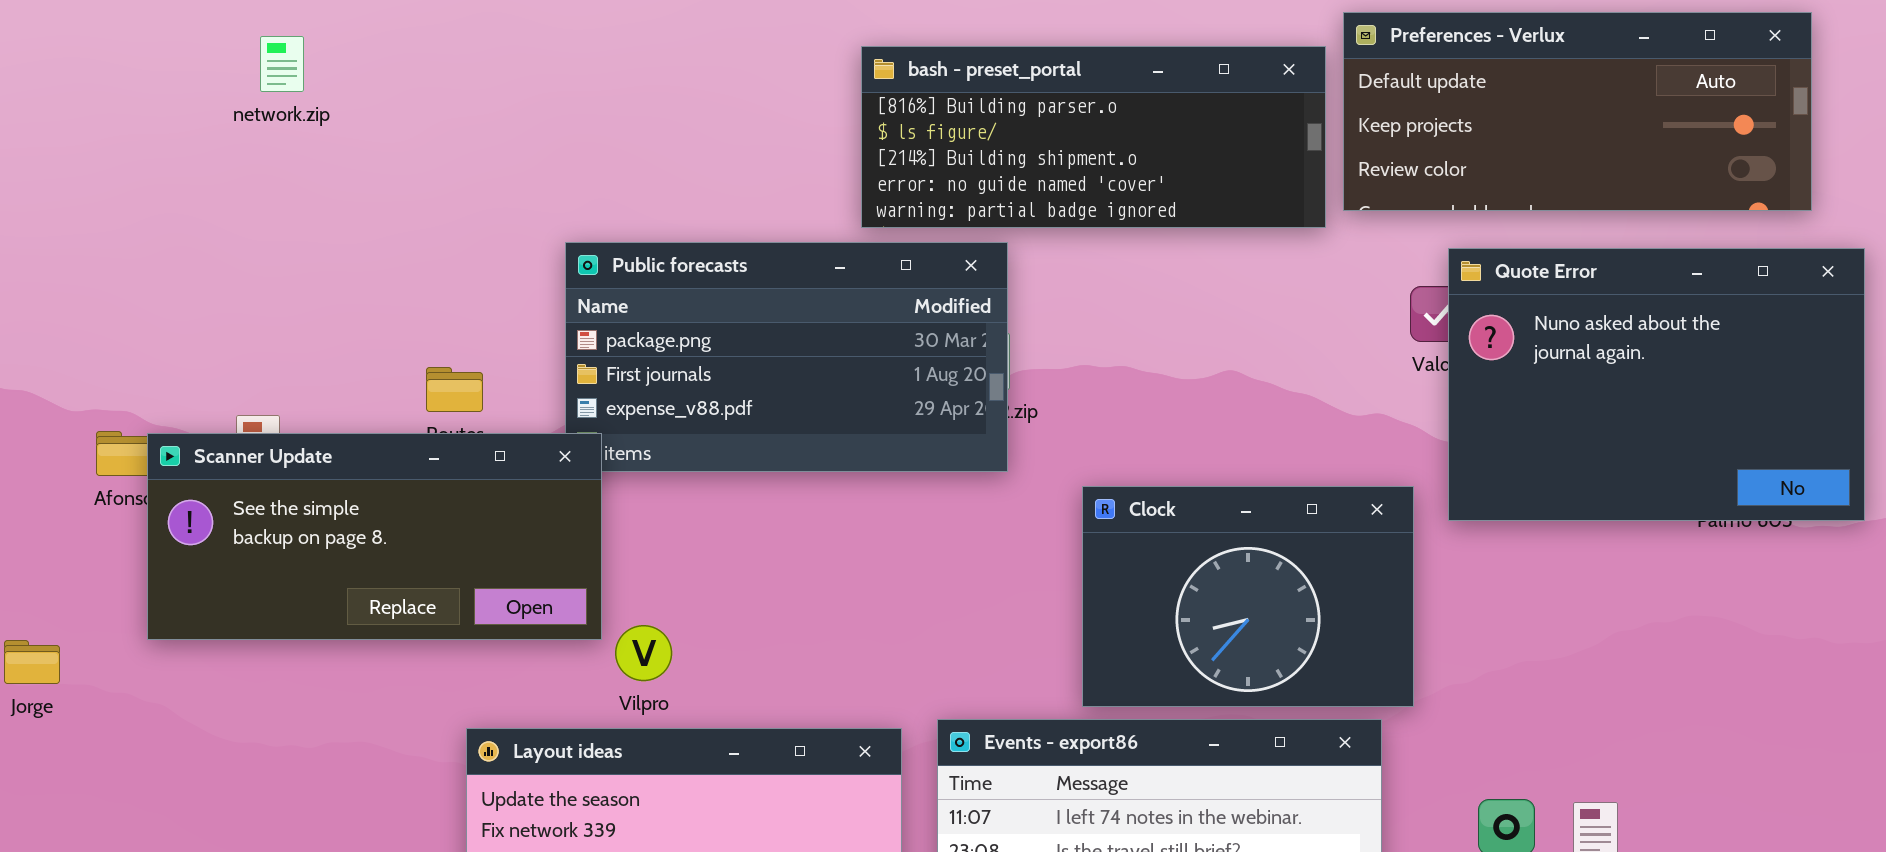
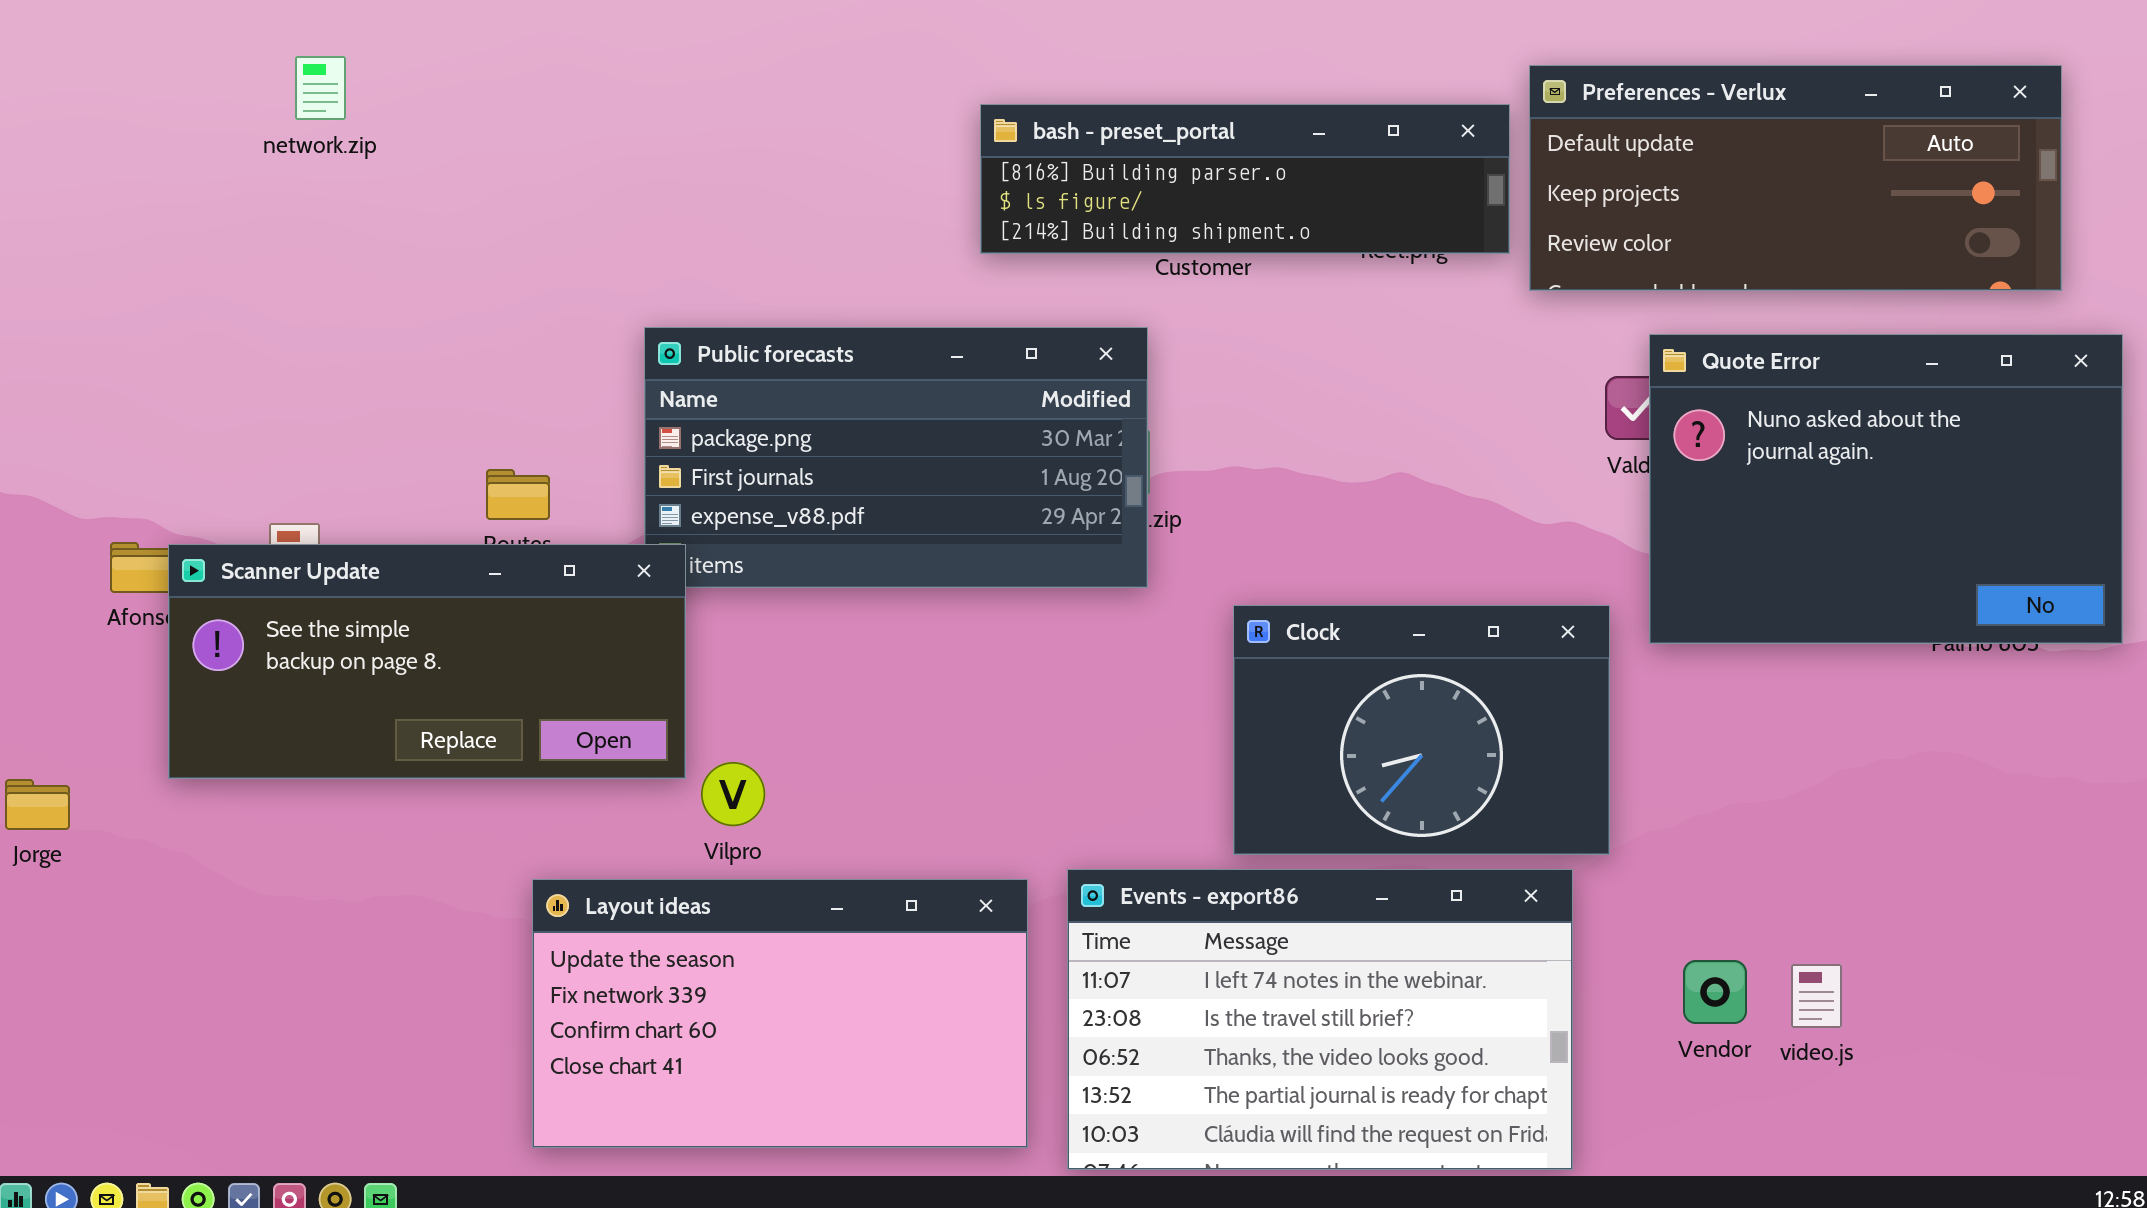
network.zip: [260,36,304,92] -> [295,56,346,120], moved
bash - preset_portal: [861,46,1326,228] -> [980,104,1510,254], resized

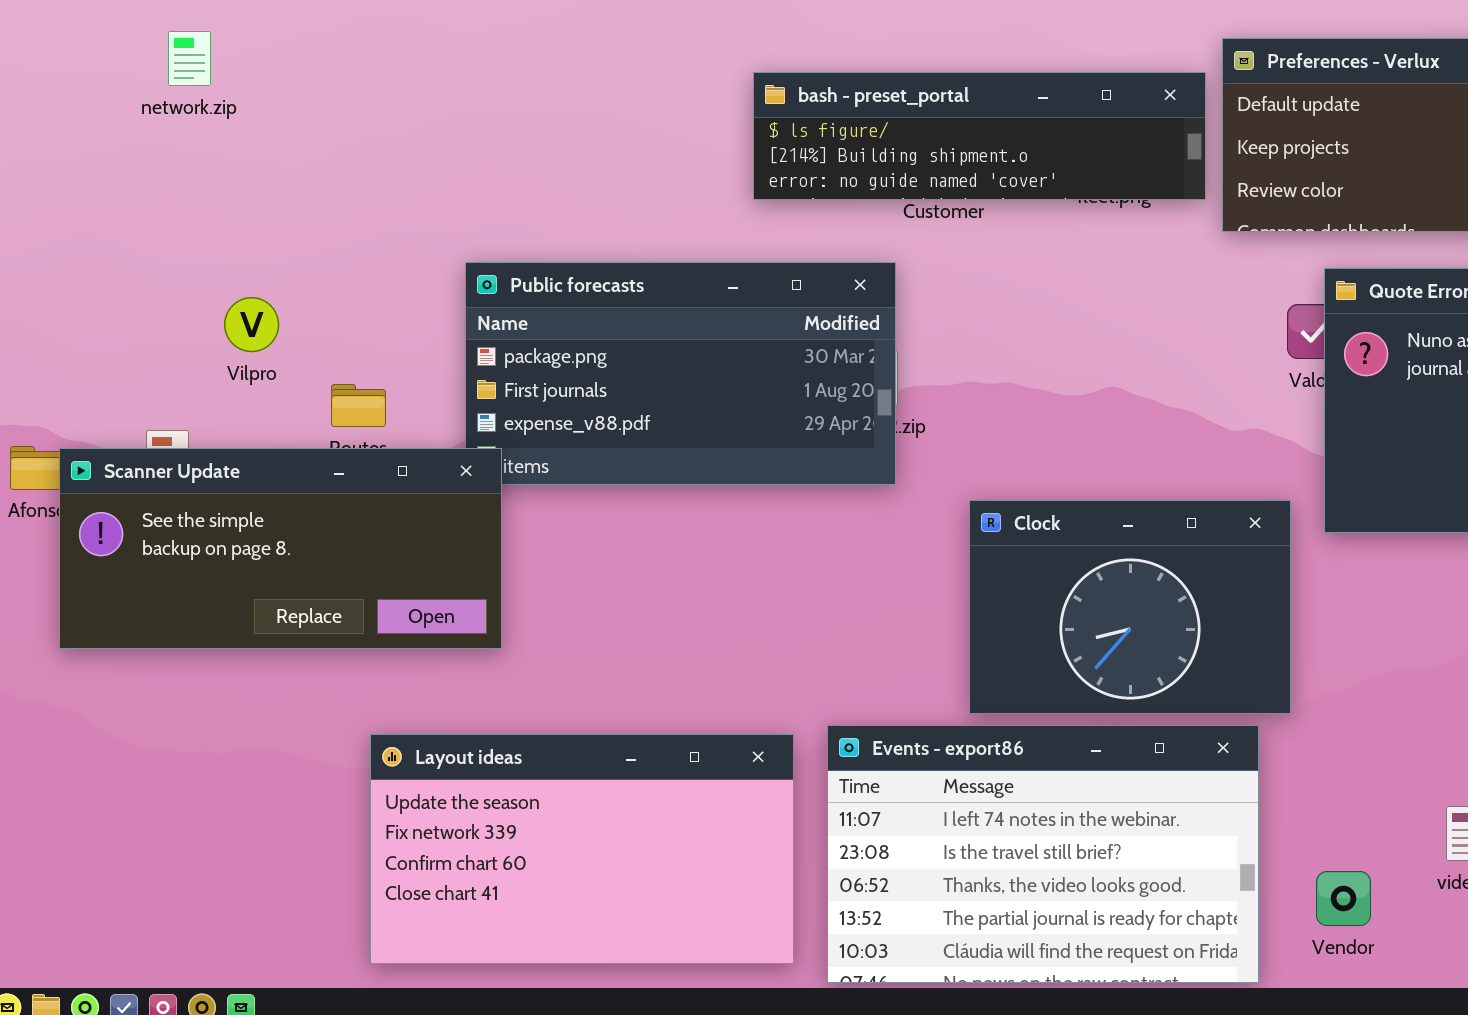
bash - preset_portal: [980,104,1510,254] -> [753,72,1206,200], scrolled down 1 row
Vilpro: [701,762,765,826] -> [224,297,279,352], moved
Vendor: [1683,960,1747,1024] -> [1316,871,1371,926], moved

